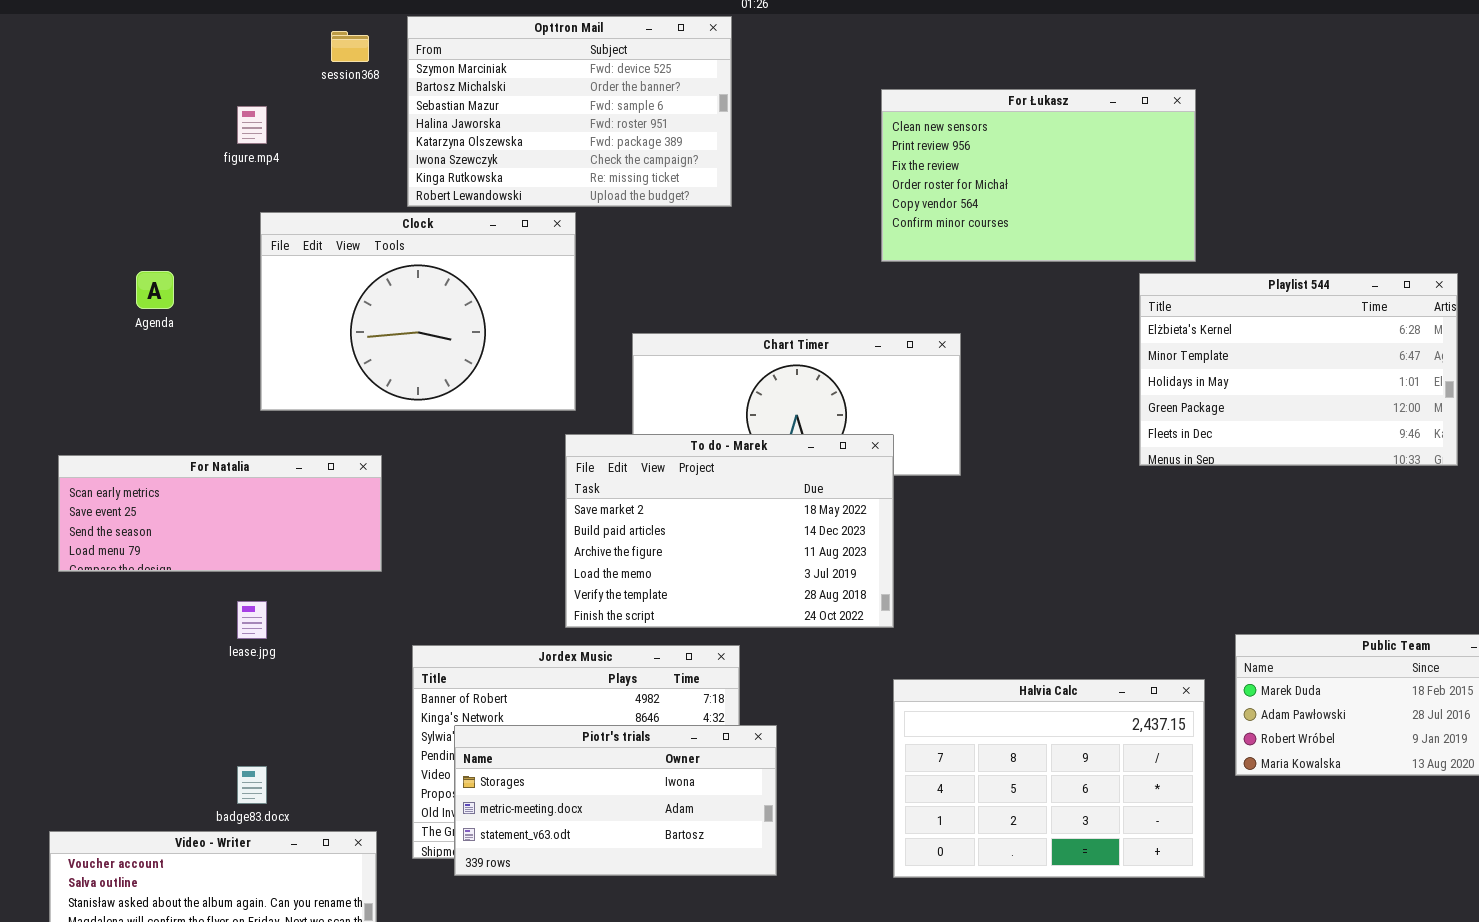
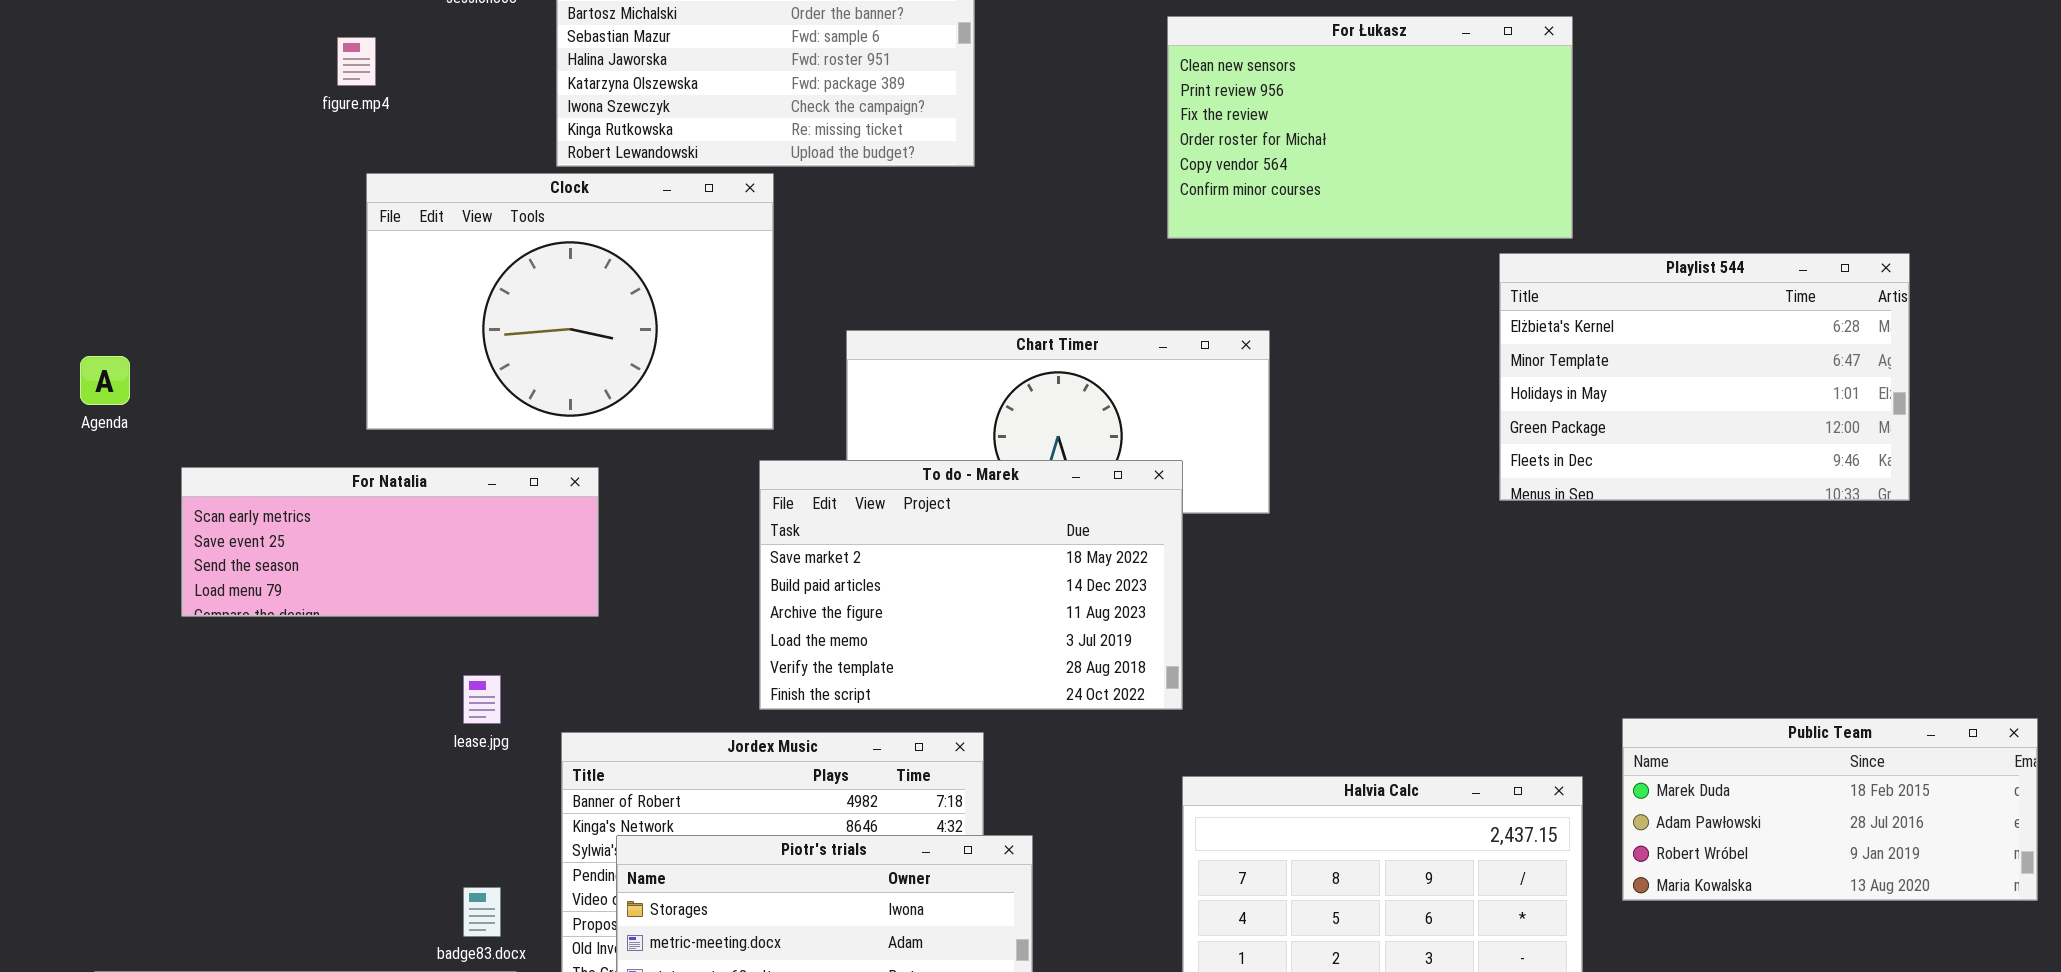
Agenda: [136,271,174,309] -> [80,356,130,405], moved
For Natalia: [58,455,382,572] -> [181,467,599,617], moved
lease.jpg: [237,601,267,639] -> [463,675,501,724], moved
badge83.docx: [237,766,267,804] -> [463,887,501,937], moved

